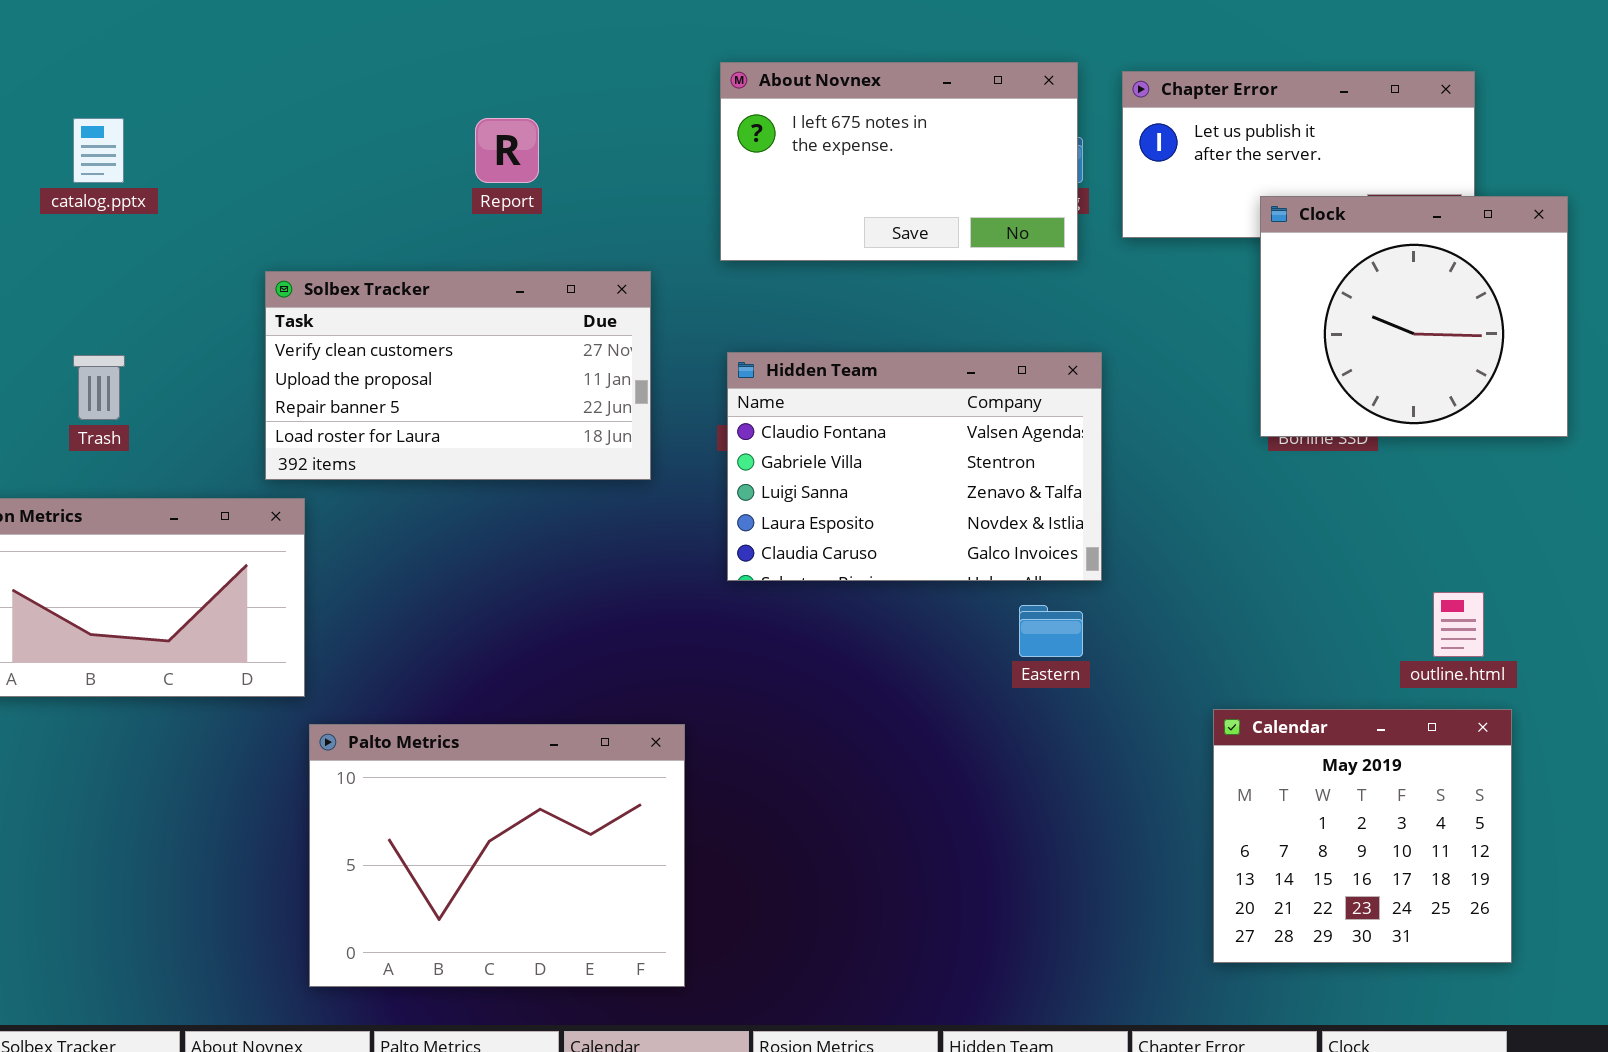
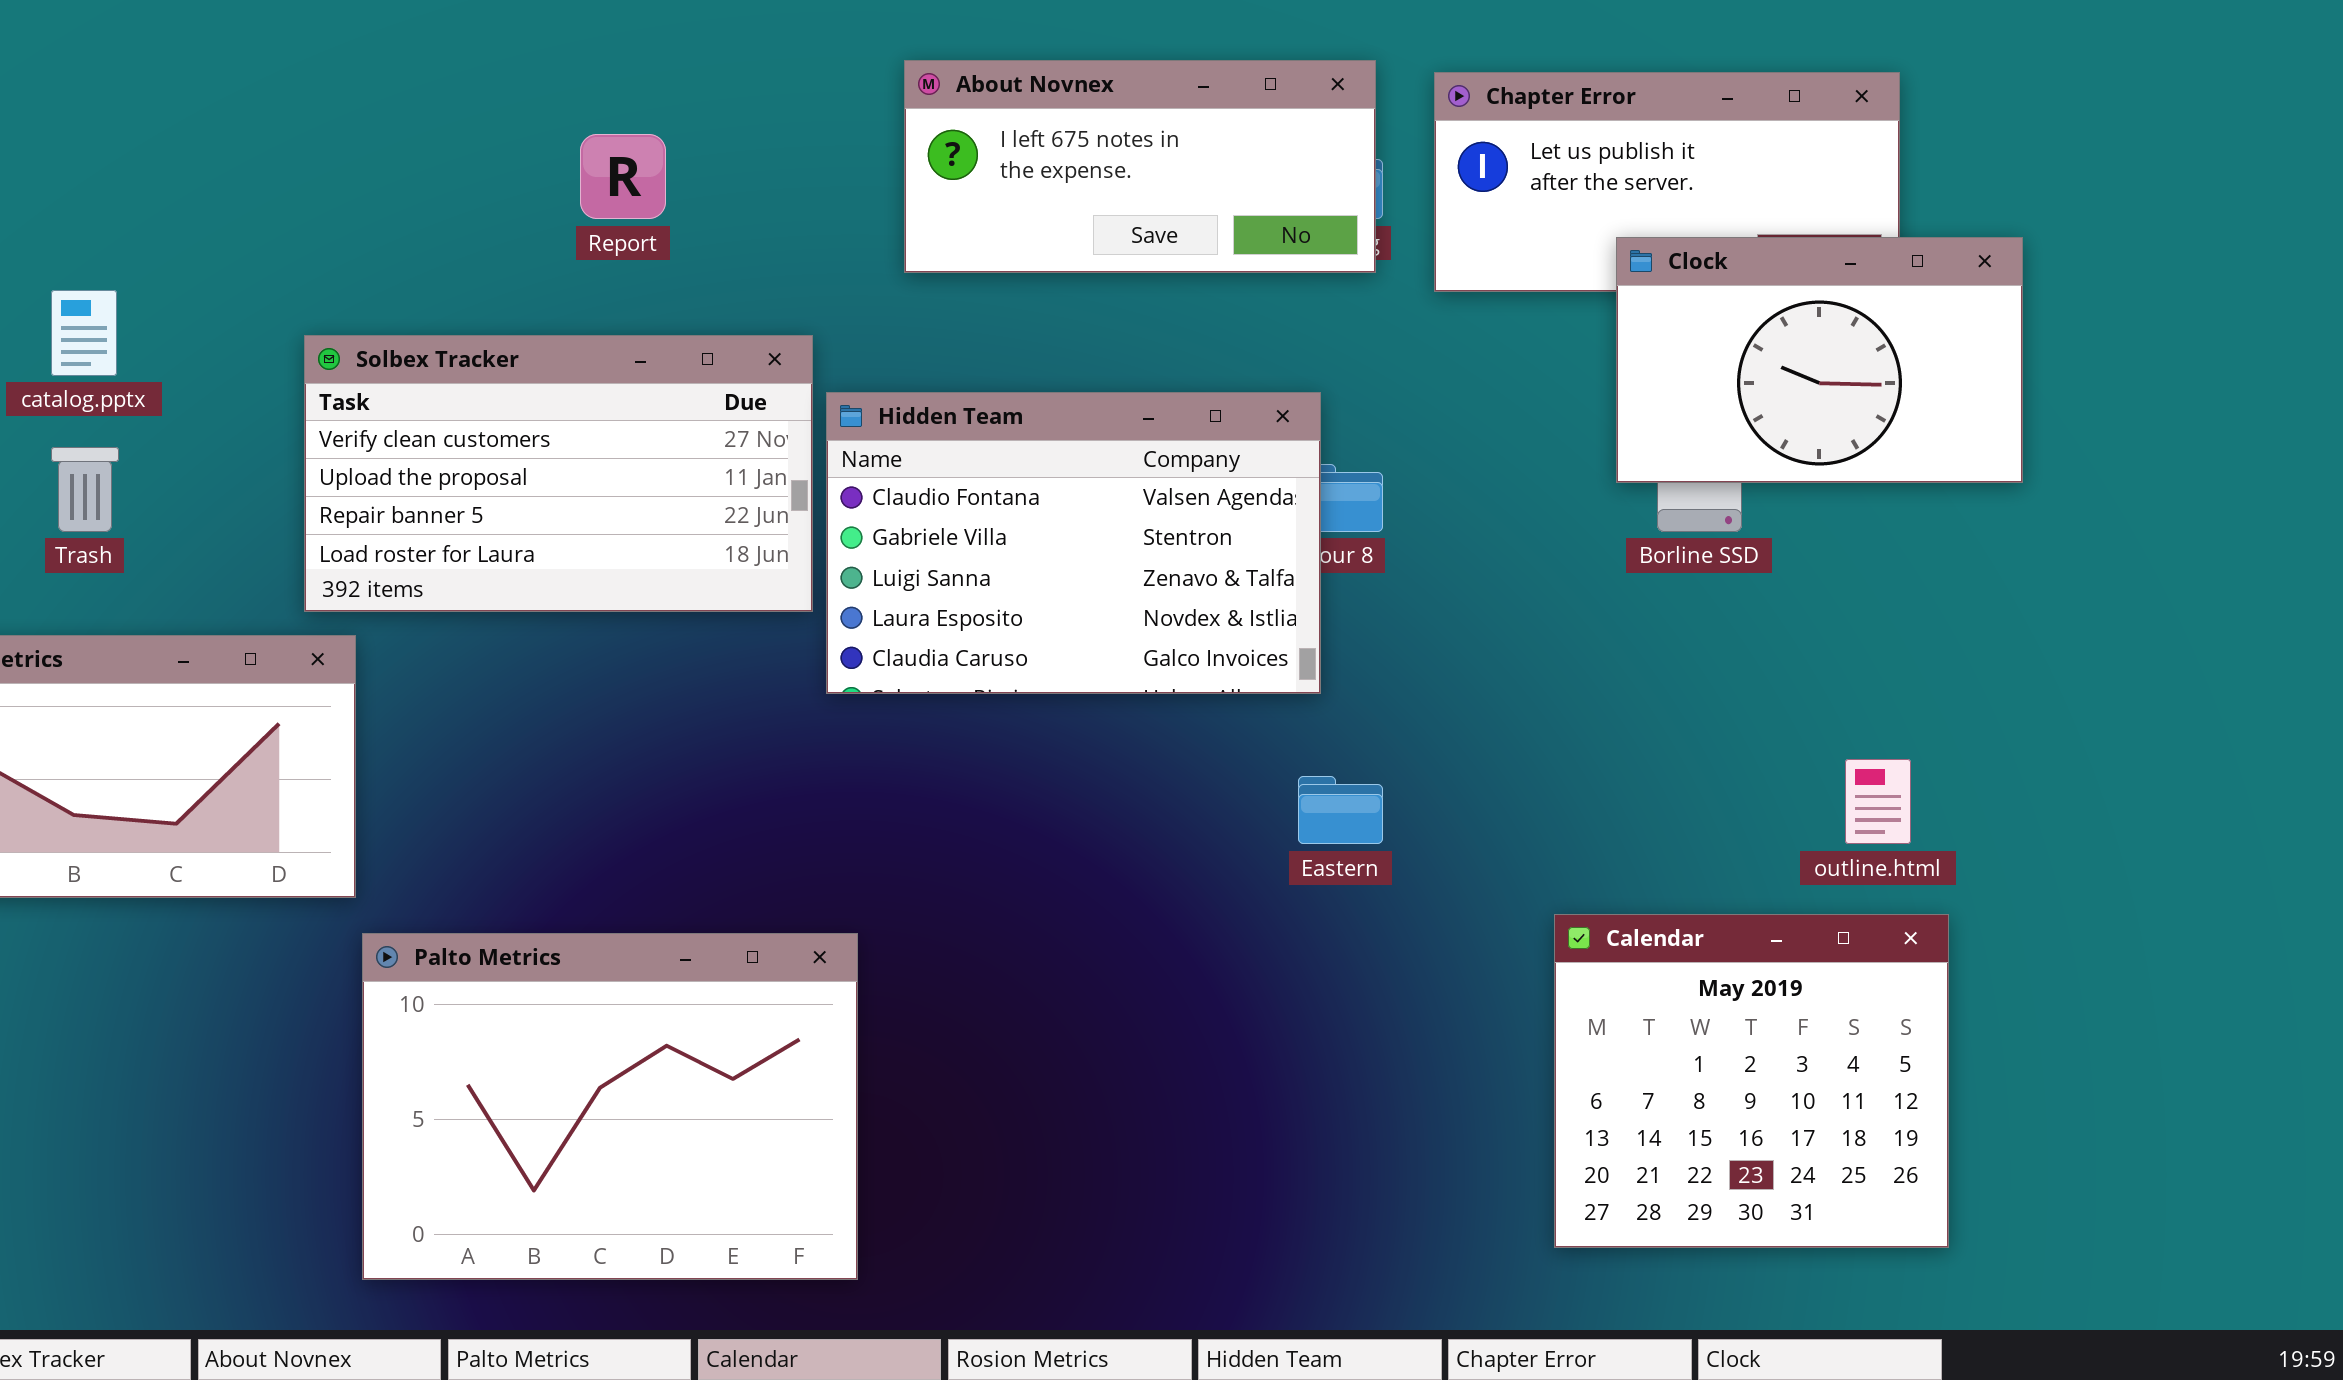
About Novnex: [720,62,1078,261] -> [904,60,1376,273], resized
catalog.pptx: [73,118,124,183] -> [51,290,117,376], moved
Clock: [1260,196,1568,437] -> [1616,237,2023,483], resized
Hidden Team: [727,352,1102,581] -> [826,392,1321,694], moved

